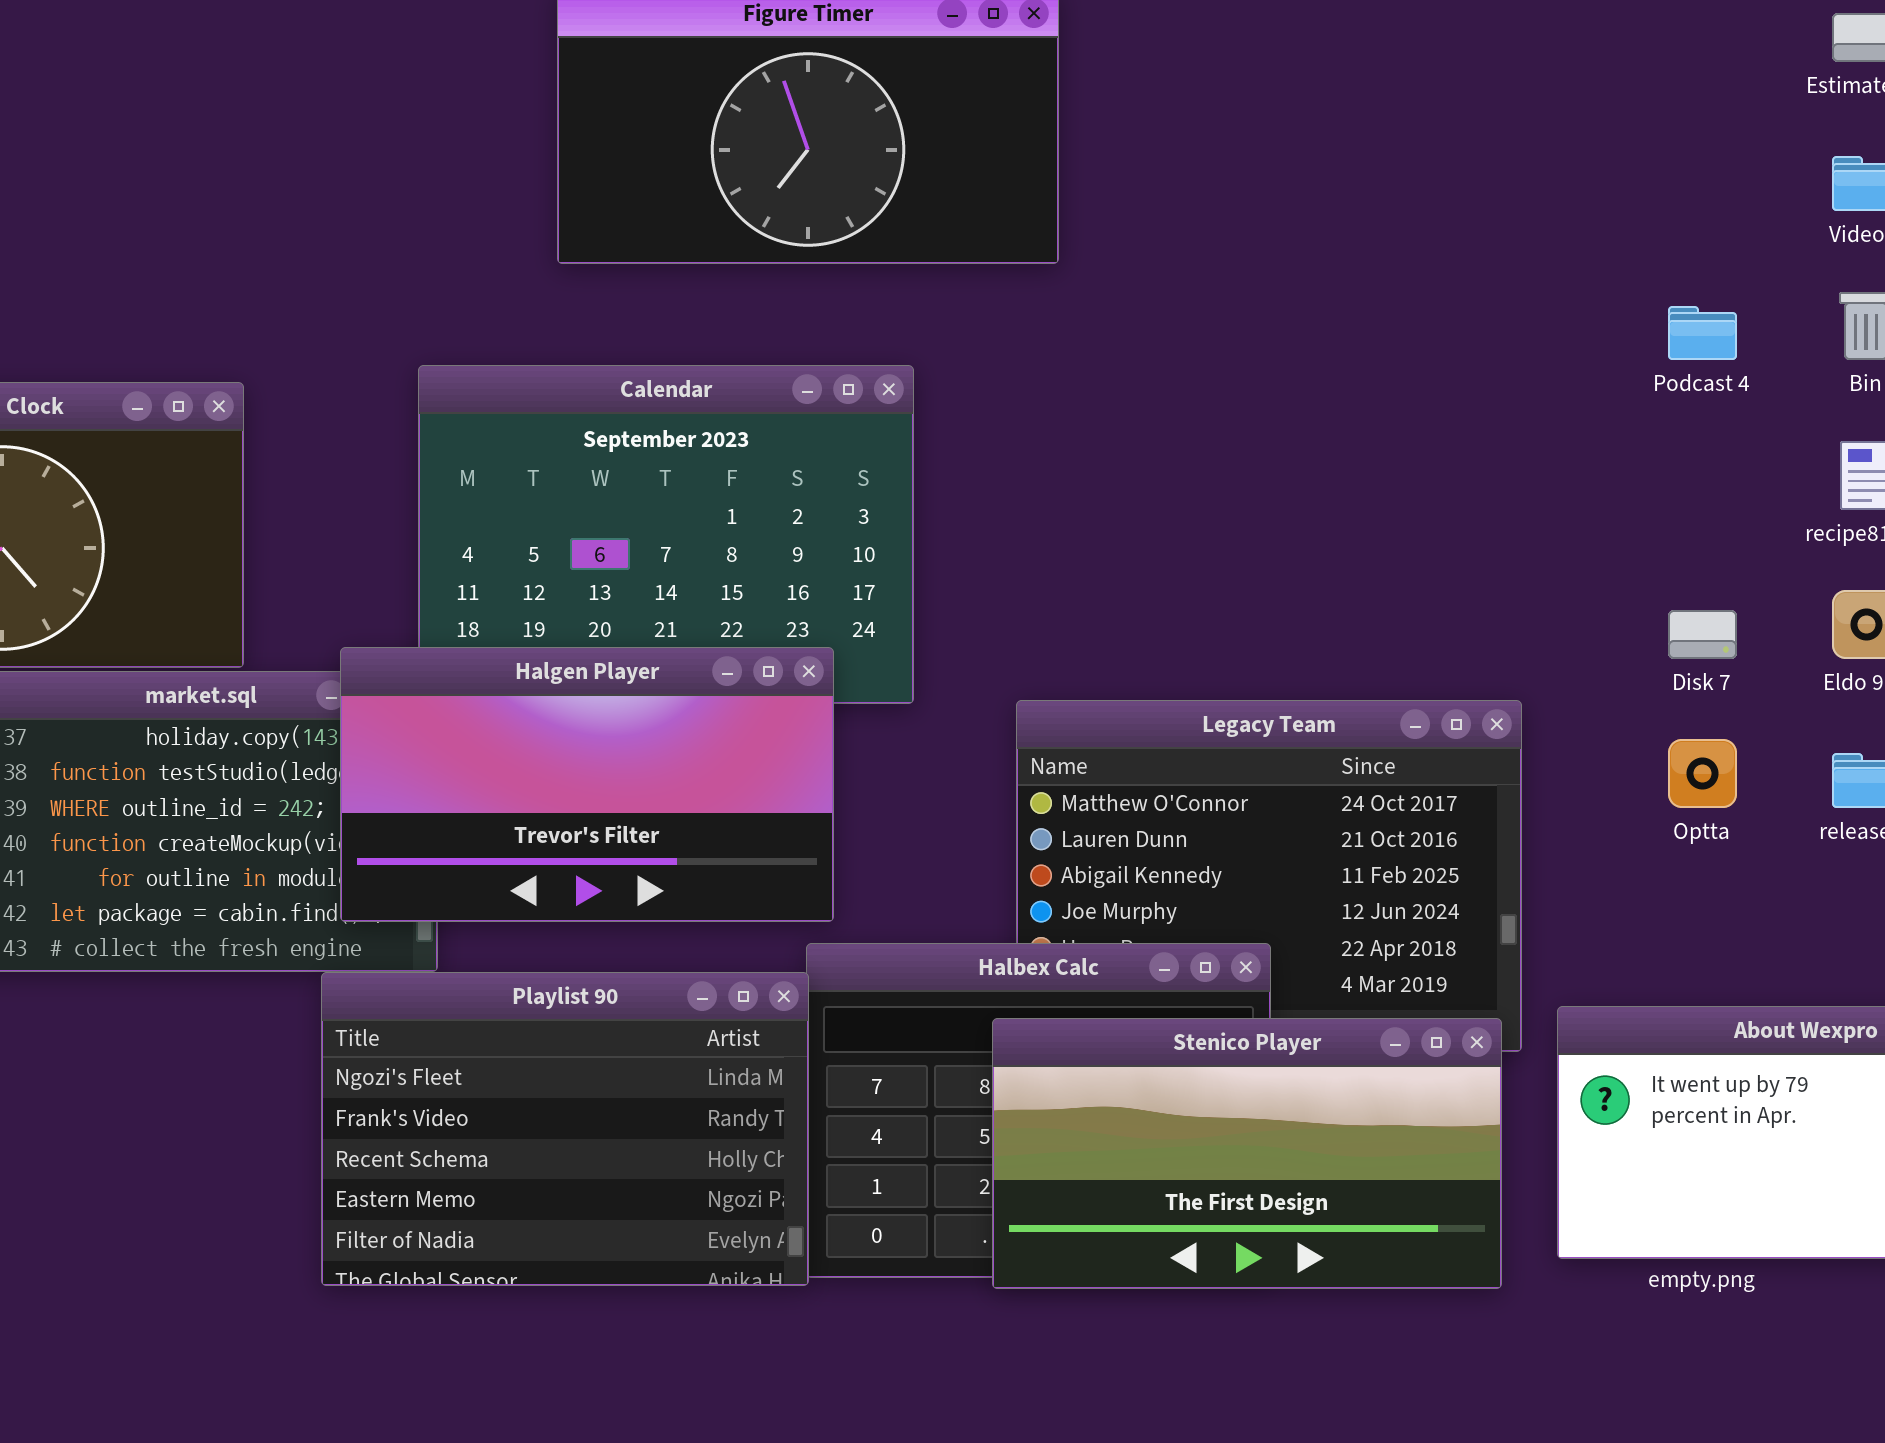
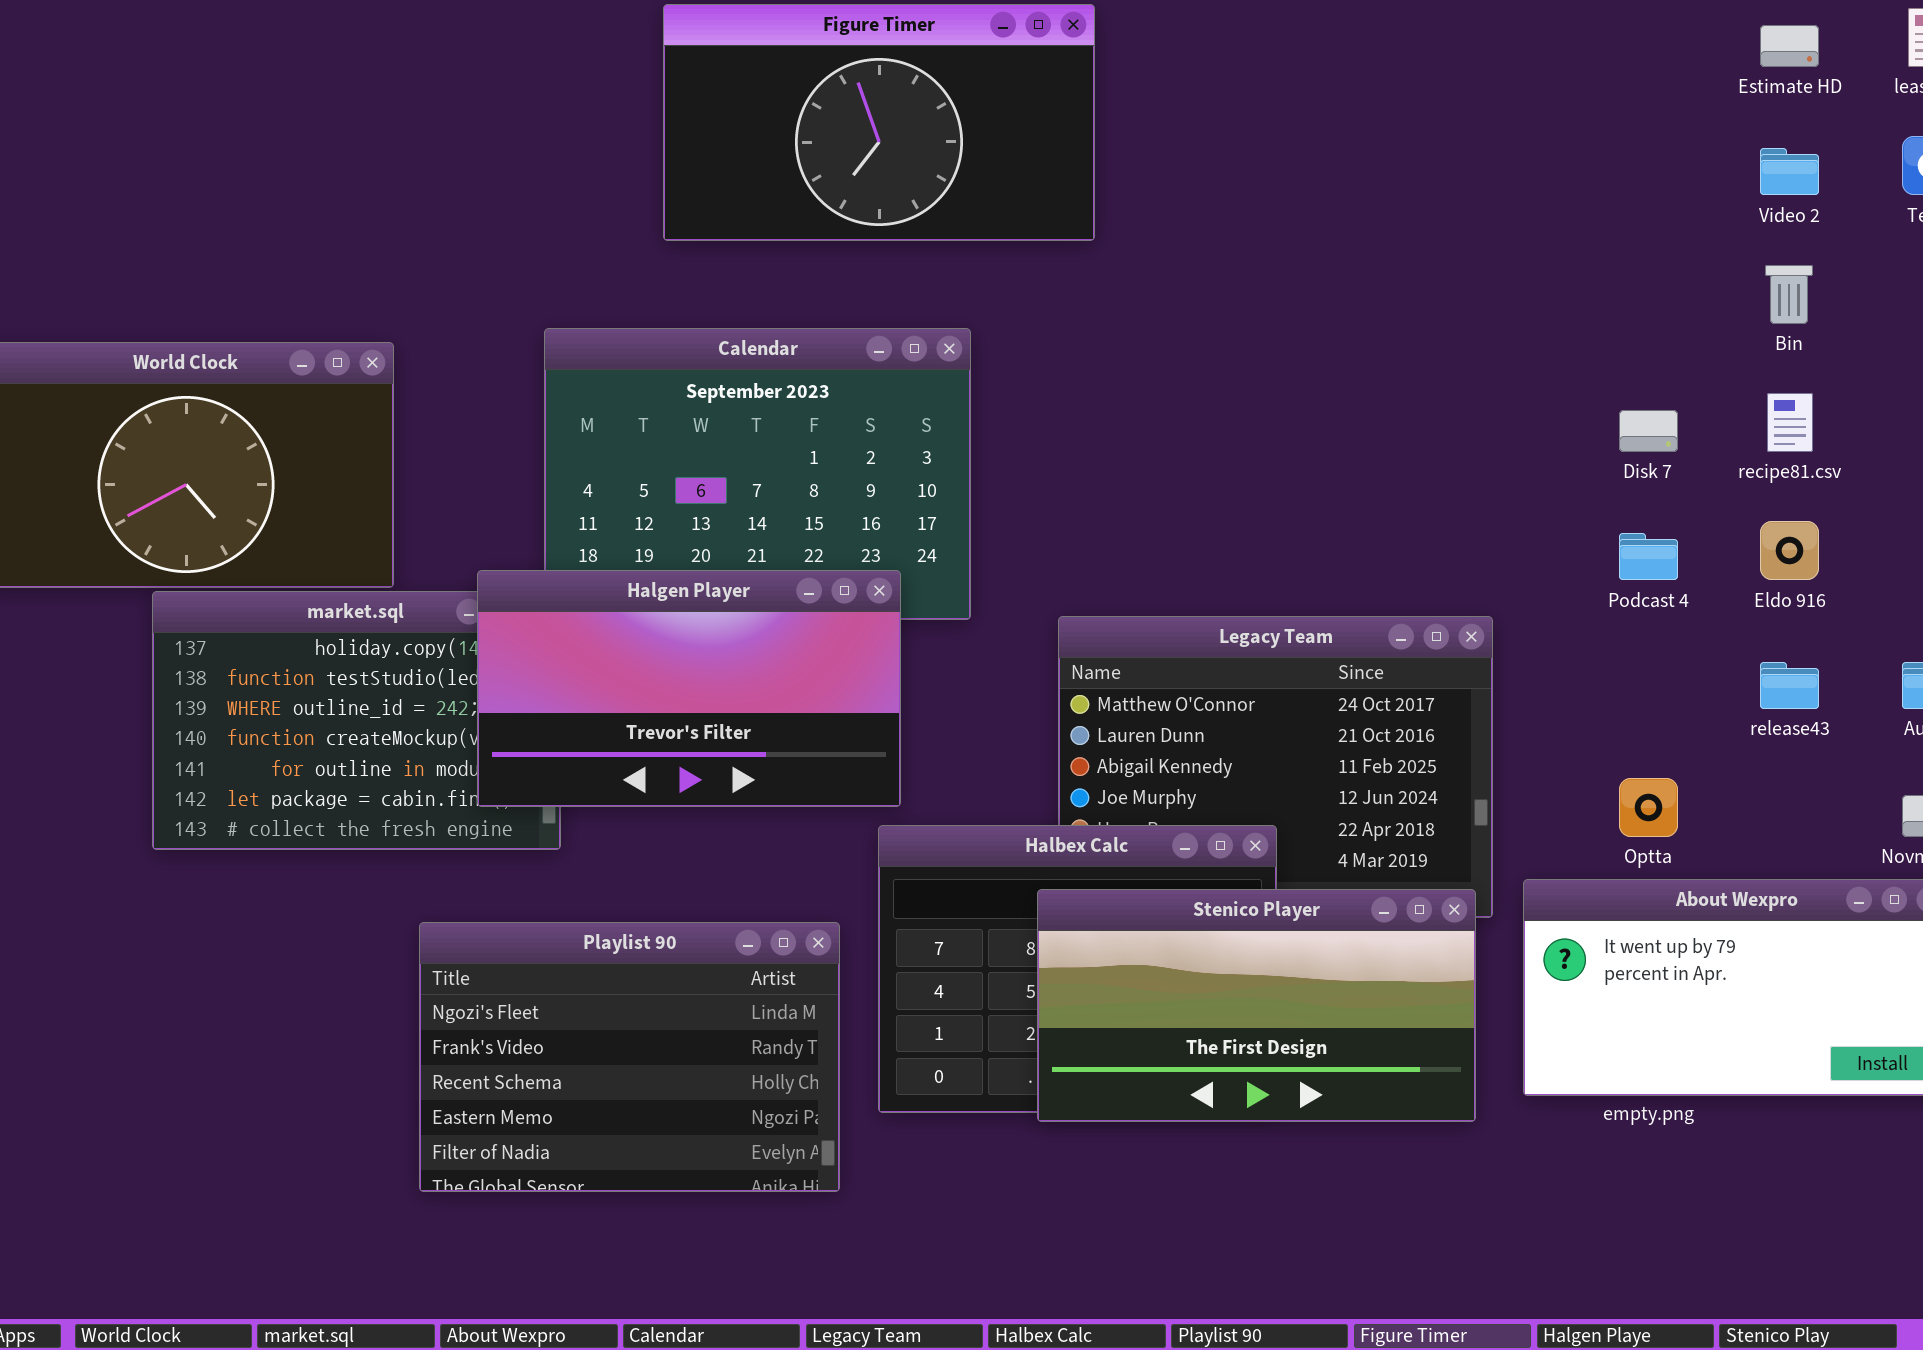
Podcast 4: [1668,306,1737,360] -> [1619,533,1678,580], moved
Disk 7: [1668,610,1737,659] -> [1619,410,1678,452], moved
Optta: [1668,739,1737,808] -> [1619,778,1678,837], moved
Playlist 90: [321,972,809,1286] -> [419,922,840,1192], moved

